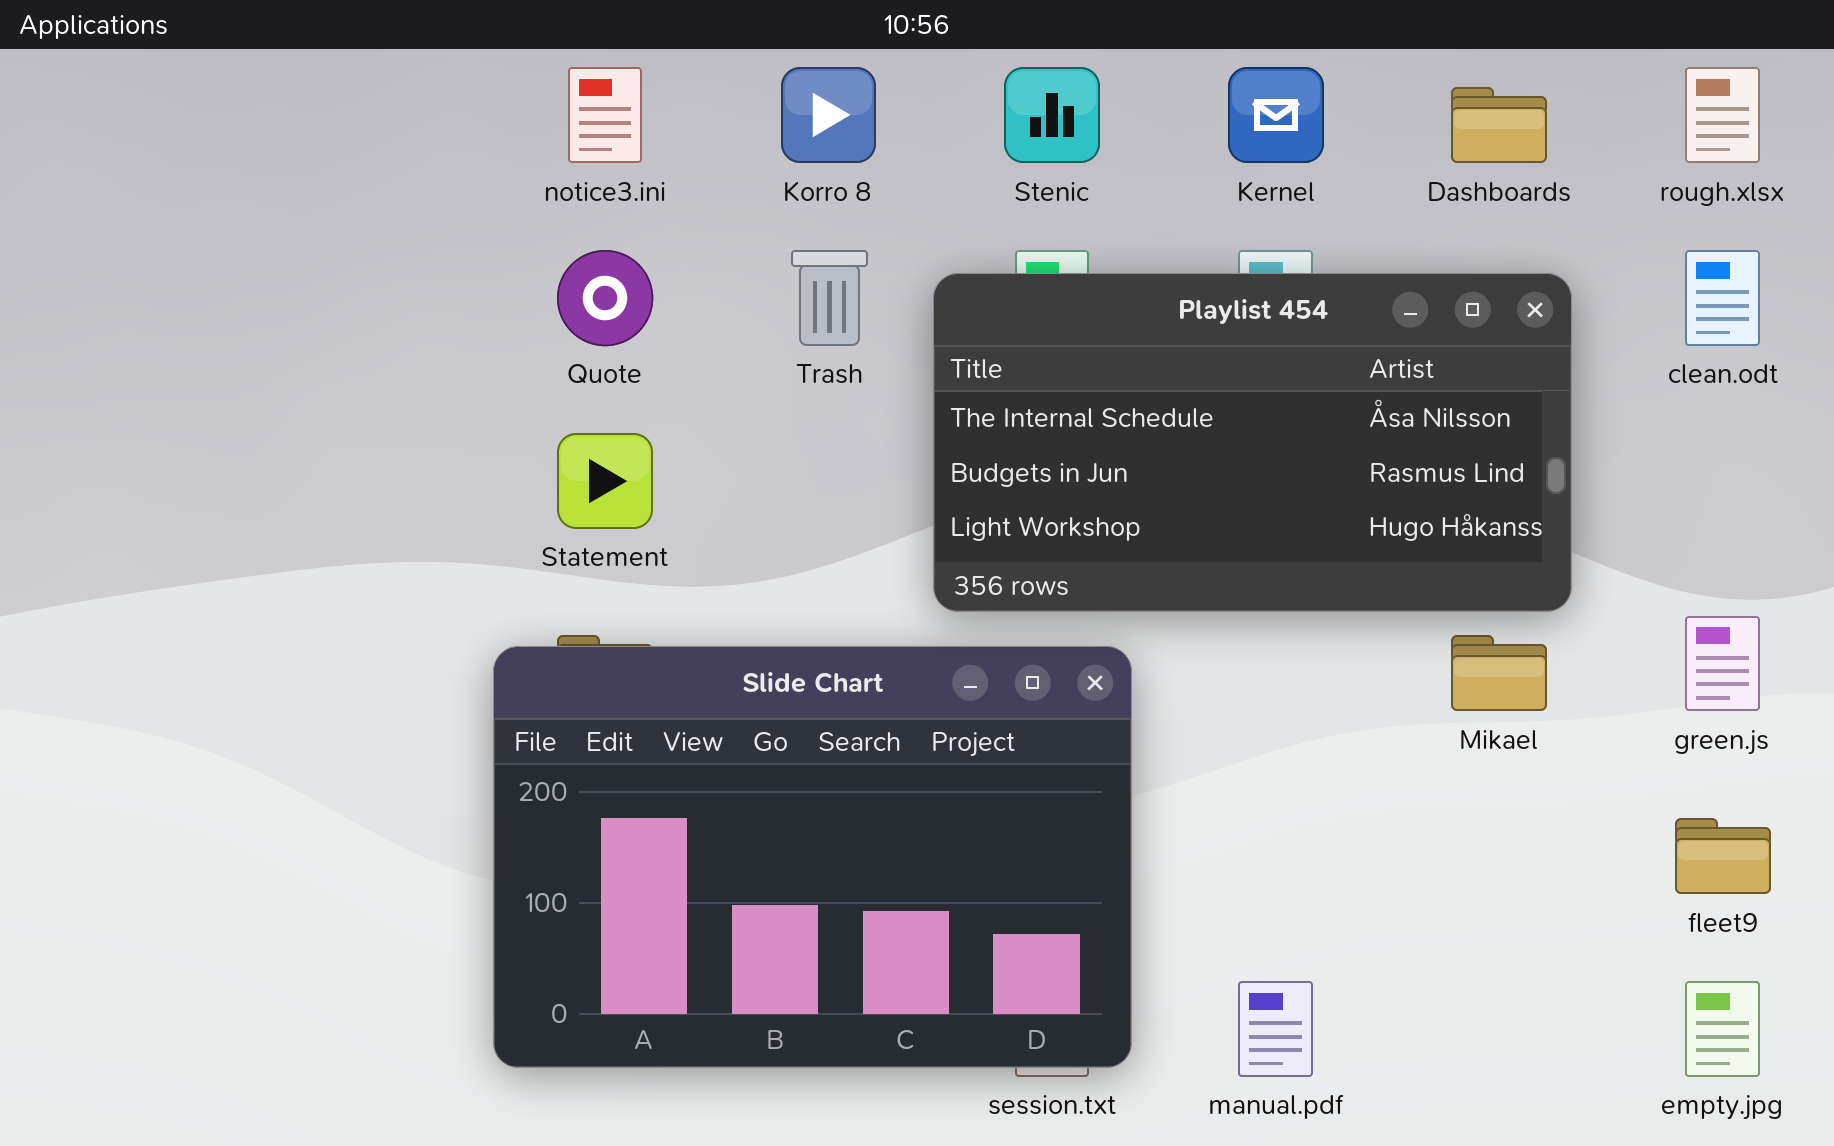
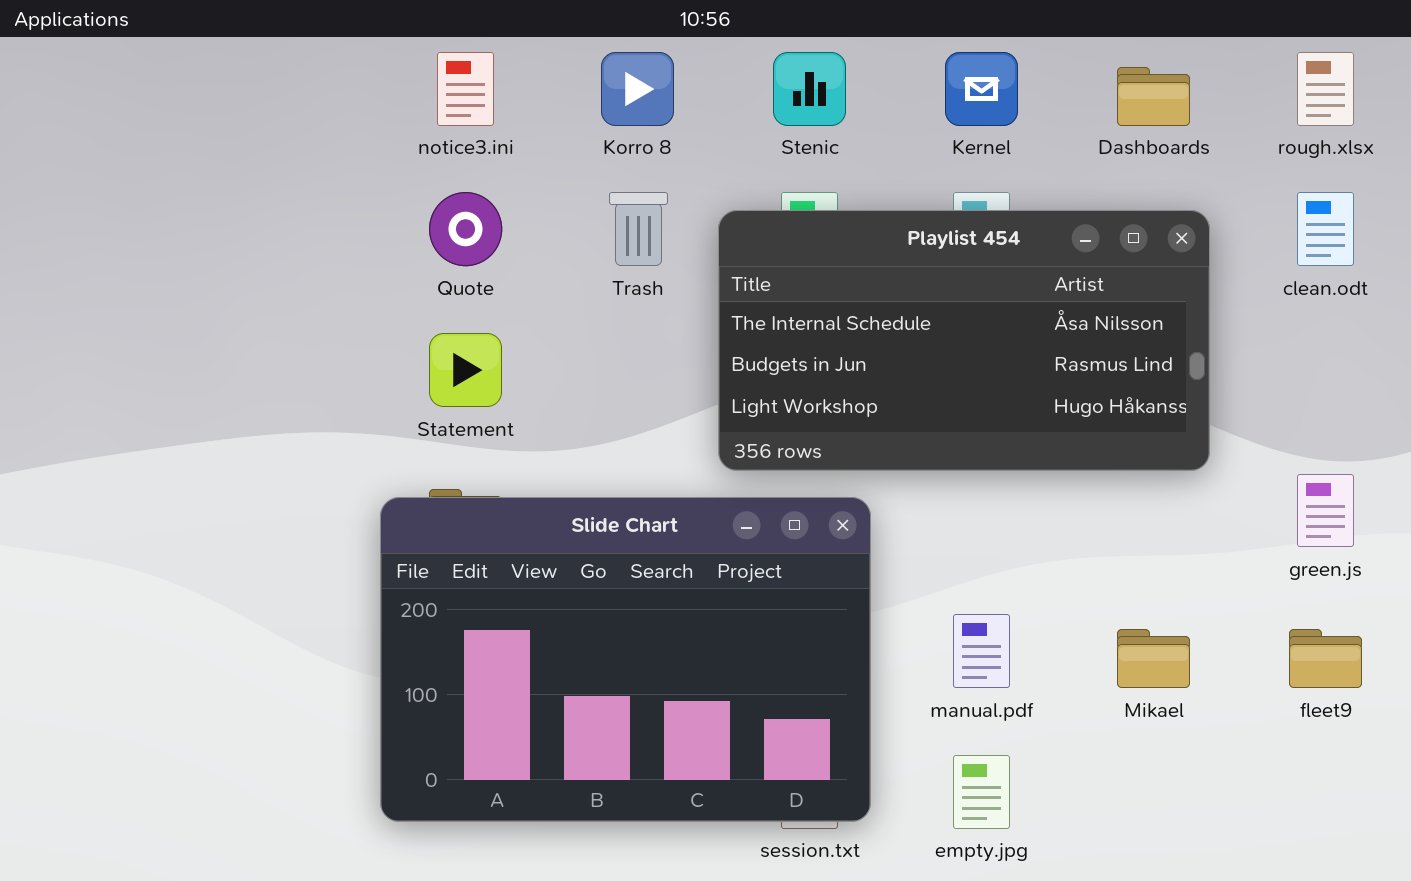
Mikael: [1451,635,1547,711] -> [1117,629,1190,688], moved
manual.pdf: [1238,981,1313,1077] -> [953,614,1010,688], moved
empty.jpg: [1685,981,1760,1077] -> [953,755,1010,829], moved

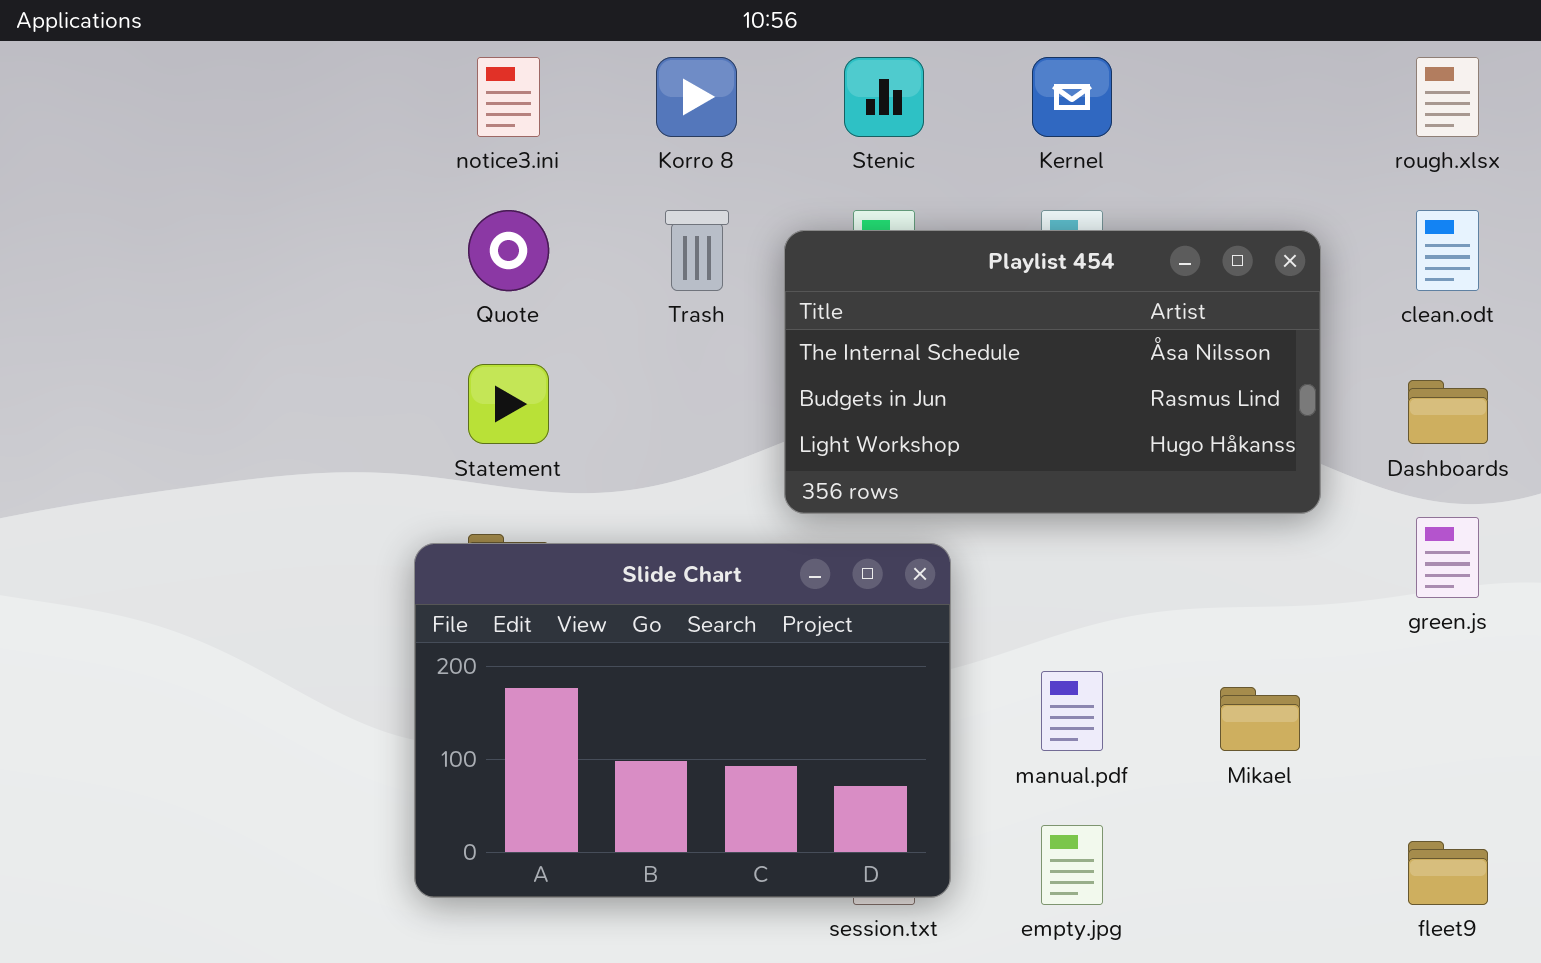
Dashboards: [1117,67,1190,126] -> [1408,380,1488,444], moved
fleet9: [1289,629,1362,688] -> [1408,841,1488,905], moved

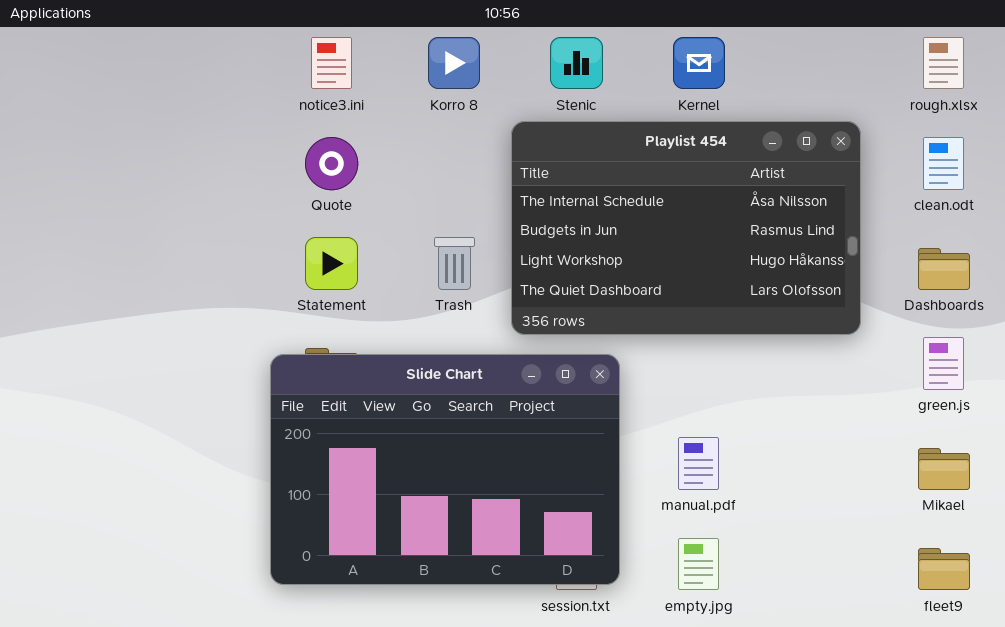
Trash: [665,210,729,291] -> [434,237,475,290], moved
Playlist 454: [784,230,1321,514] -> [511,121,861,335], resized
Mikael: [1220,687,1300,751] -> [918,448,970,490], moved

